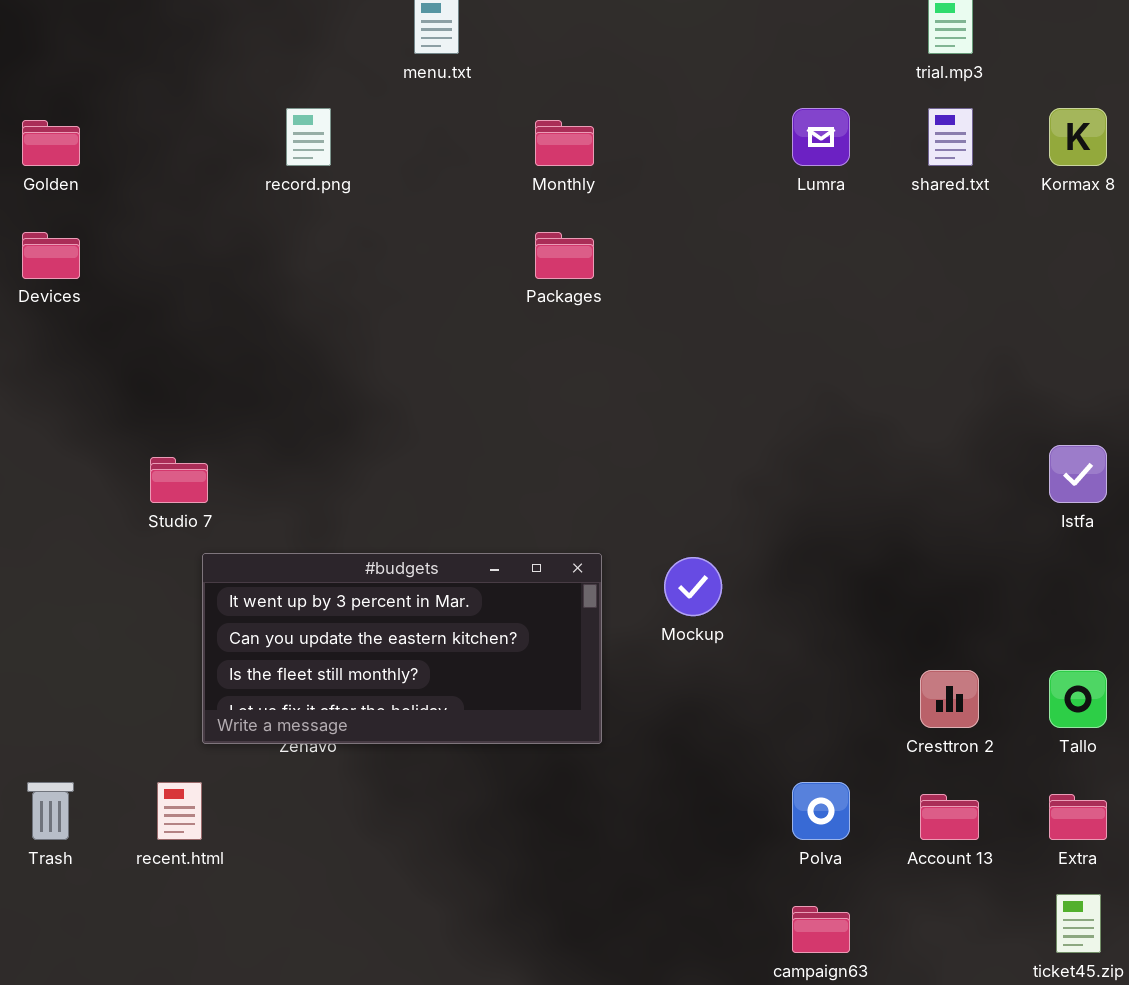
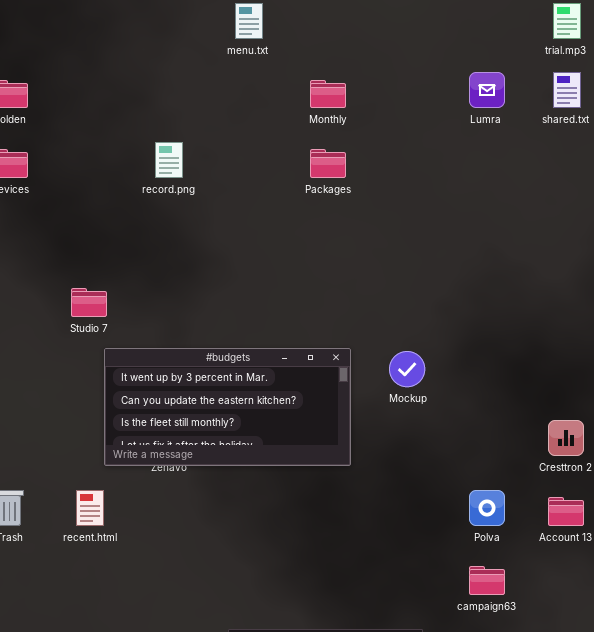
record.png: [286,108,331,166] -> [155,142,183,178], moved

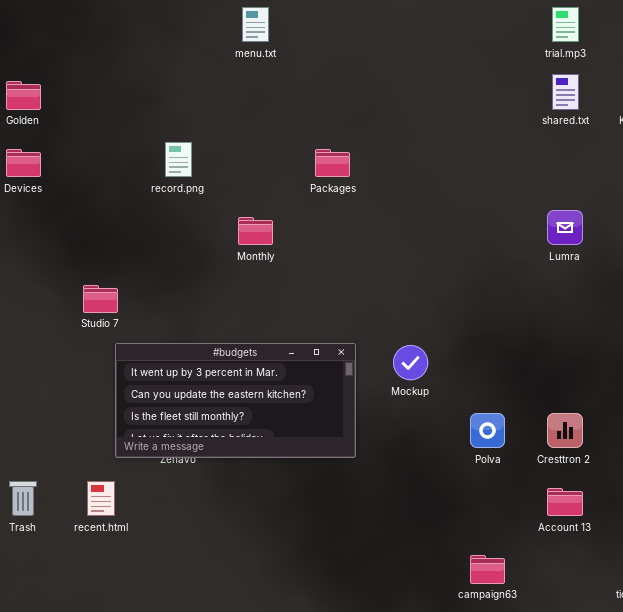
Lumra: [469,72,505,108] -> [547,210,583,245], moved
Monthly: [310,80,346,108] -> [238,217,273,245], moved
Polva: [469,490,505,526] -> [470,413,505,448], moved

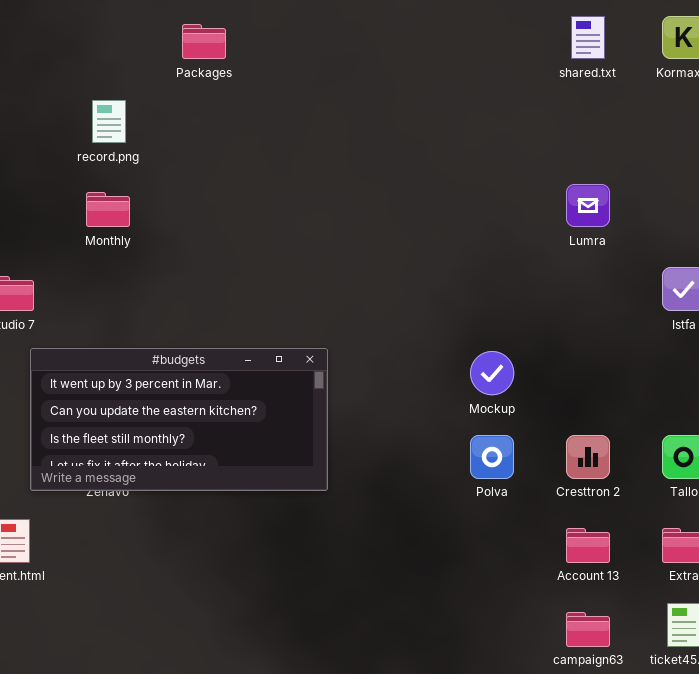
Packages: [315,149,350,177] -> [182,24,226,59], moved
Monthly: [238,217,273,245] -> [86,192,130,227], moved
Mockup: [393,345,428,380] -> [470,351,514,395], moved
campaign63: [470,555,505,584] -> [566,612,610,647], moved

